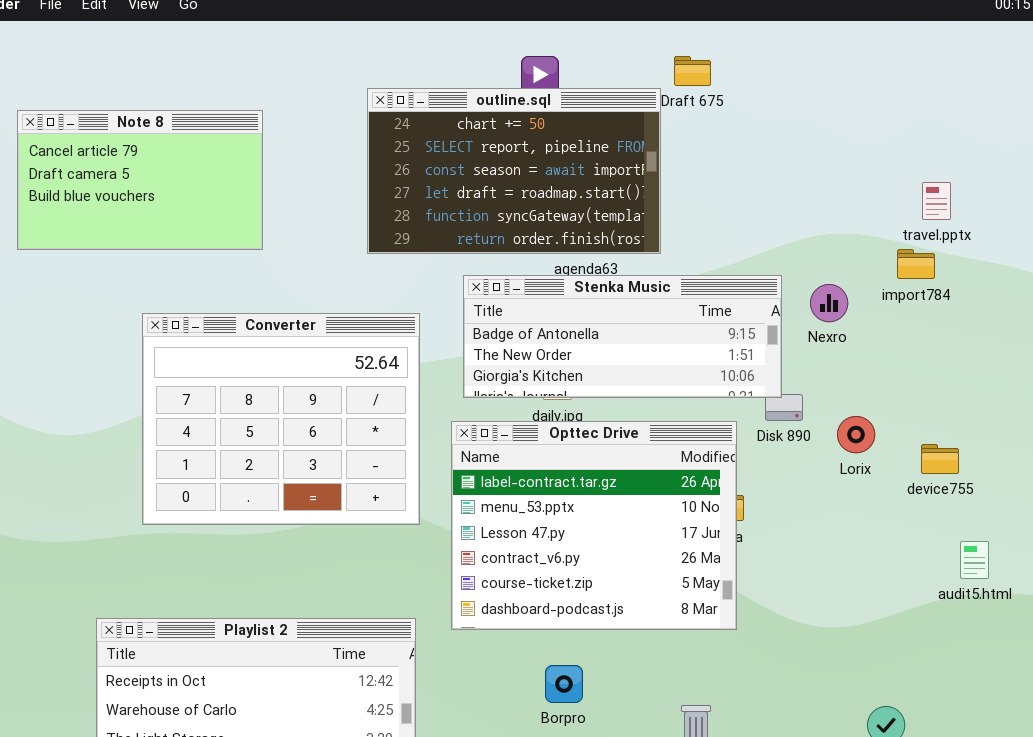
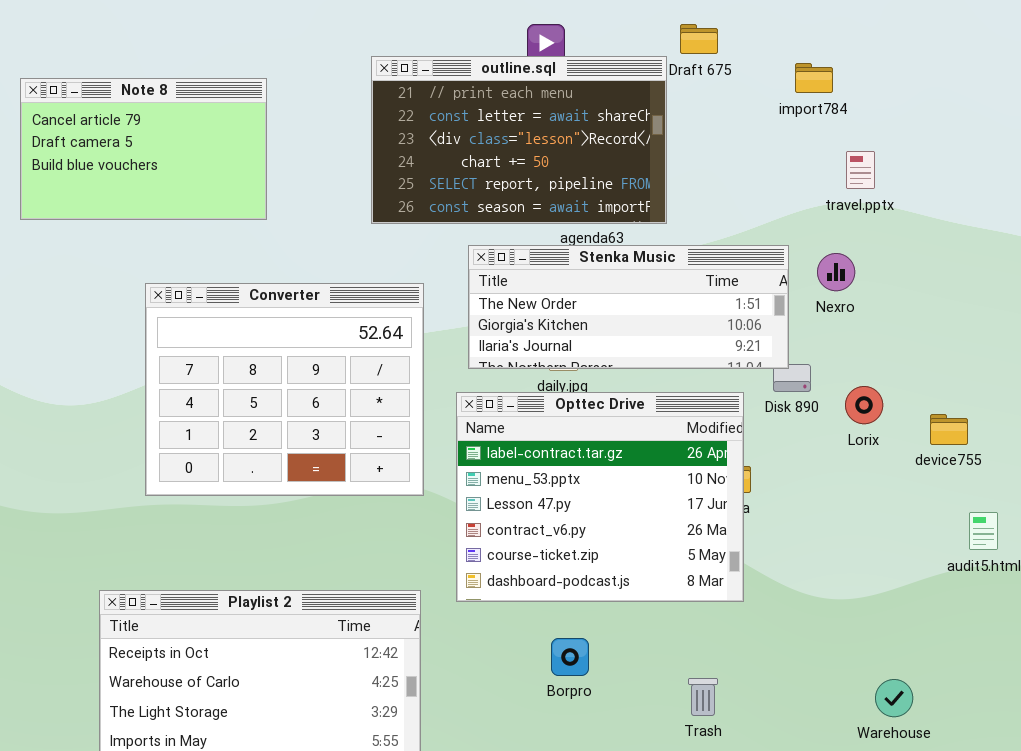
outline.sql: [367,88,661,254] -> [371,56,667,224], scrolled up 3 rows
travel.pptx: [922,182,951,220] -> [846,151,875,189], moved
import784: [897,249,935,279] -> [795,63,833,93], moved
Stenka Music: [463,275,782,398] -> [468,245,789,369], scrolled down 1 row

